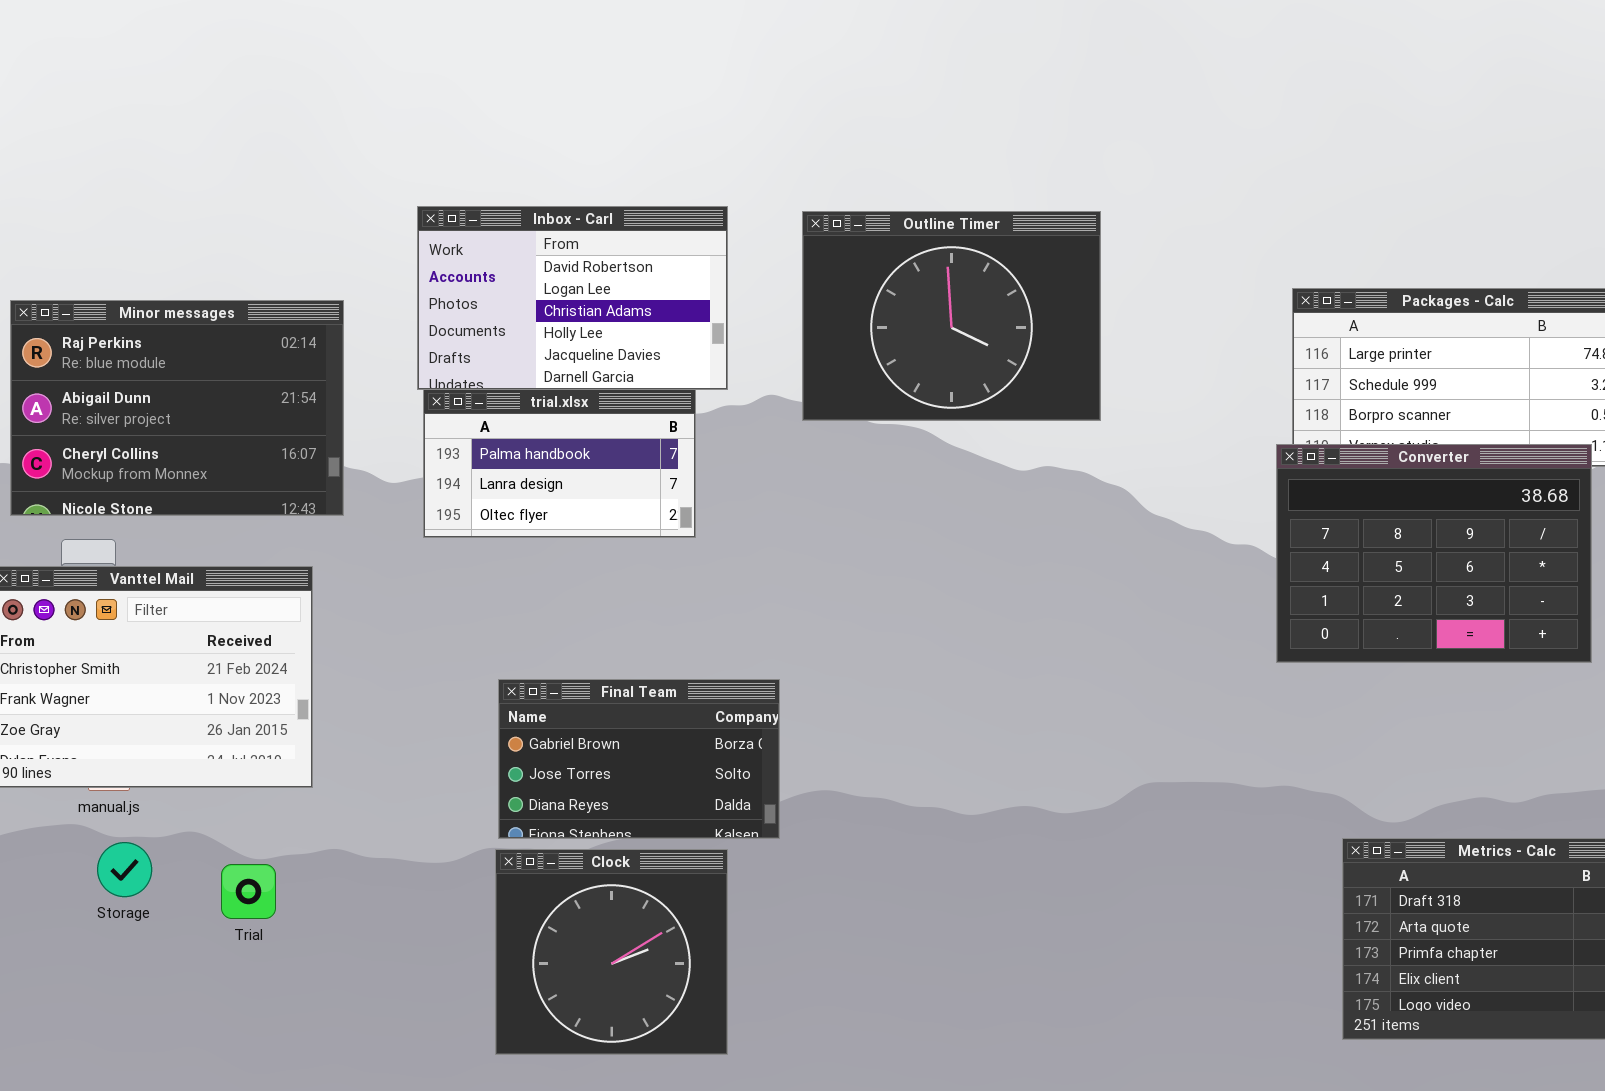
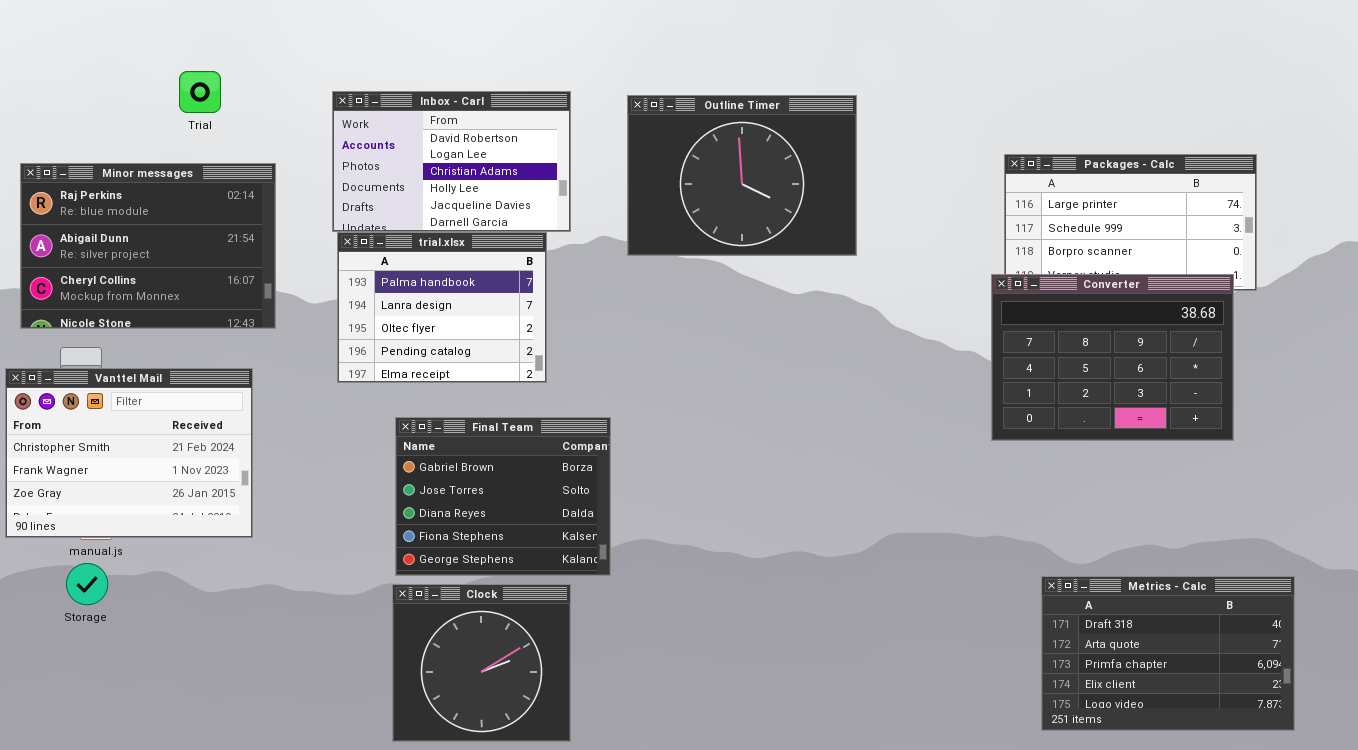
trial.xlsx: [423,389,696,538] -> [337,232,547,383], resized
Final Team: [498,679,780,839] -> [395,417,611,576], resized
Storage: [97,842,152,897] -> [66,563,108,605], moved
Trial: [221,864,276,919] -> [179,71,221,113], moved

